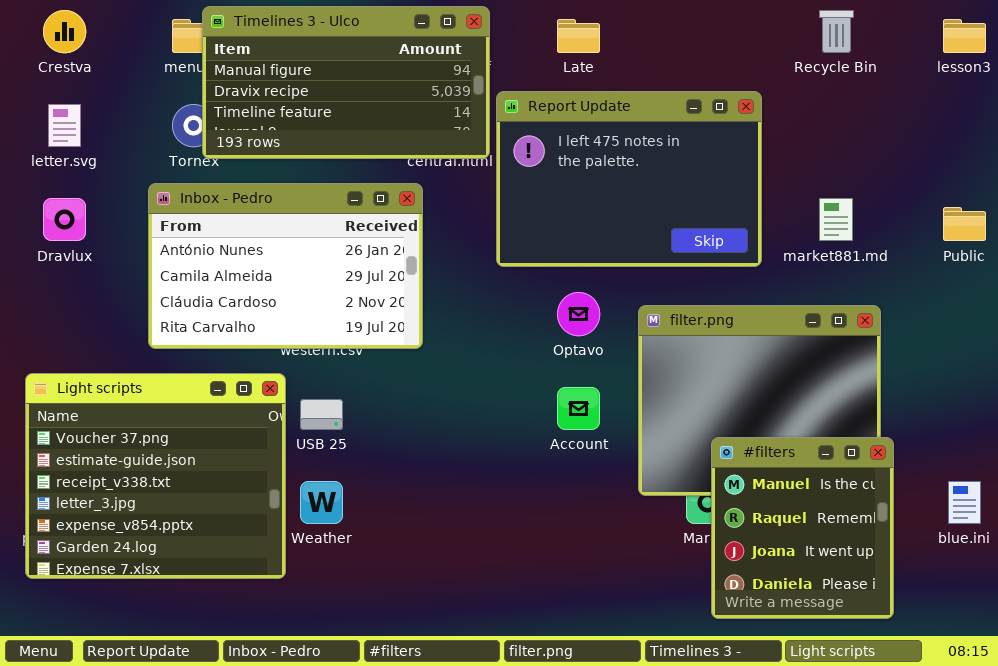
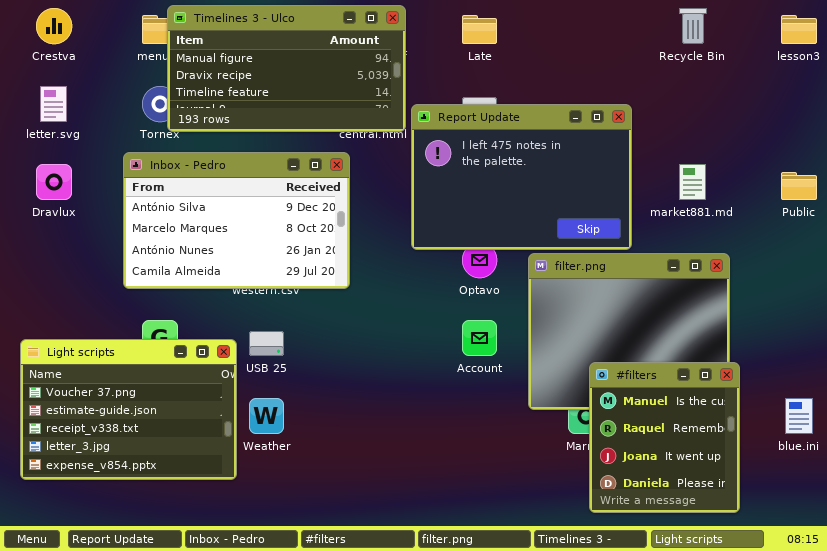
Report Update: [496,91,762,267] -> [411,104,632,250], moved
Inbox - Pedro: [148,183,423,349] -> [123,152,350,289], scrolled up 2 rows
Light scripts: [25,373,286,579] -> [20,339,237,480], resized

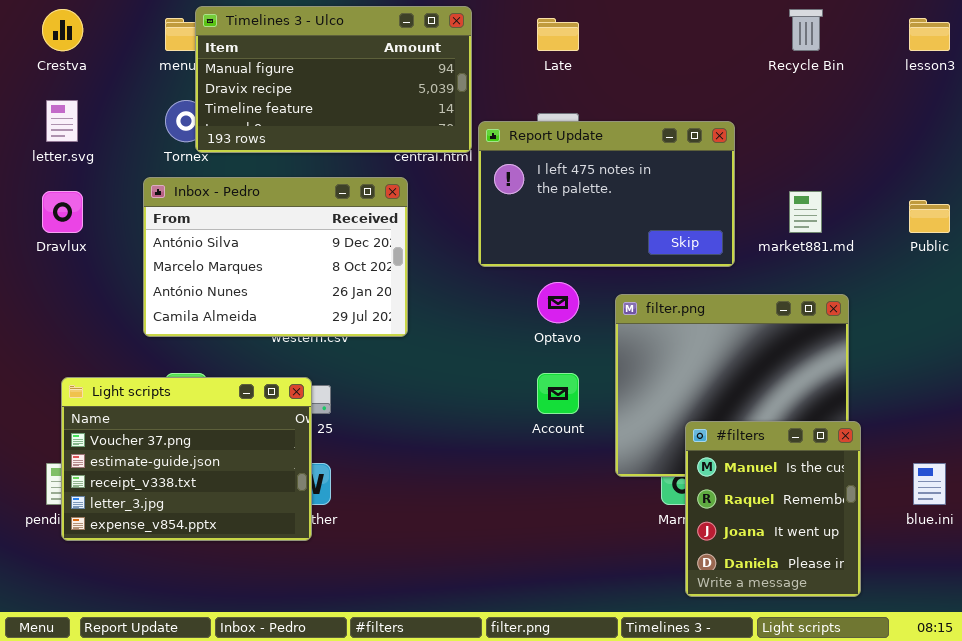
Report Update: [411,104,632,250] -> [478,121,735,267], resized
Light scripts: [20,339,237,480] -> [61,377,312,541], moved

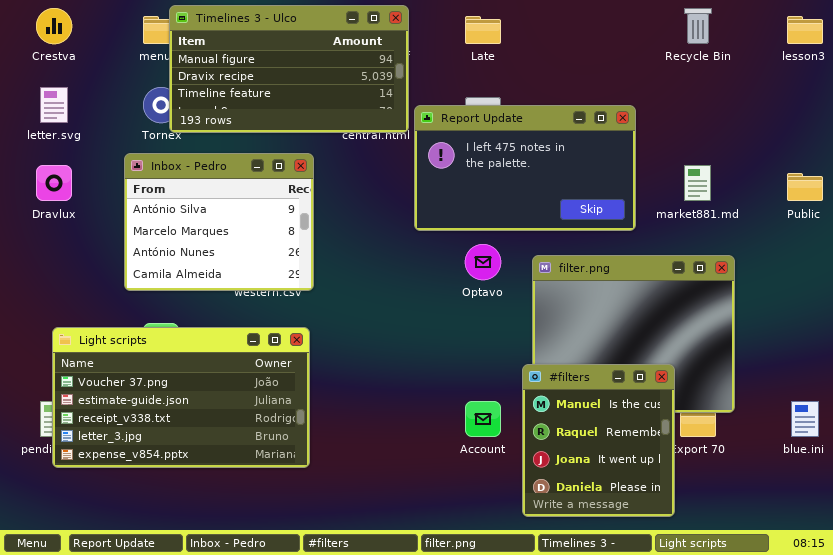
Inbox - Pedro: [143,177,408,337] -> [124,153,314,291], resized
Account: [537,373,579,414] -> [465,401,501,437], moved
Light scripts: [61,377,312,541] -> [52,327,310,468], resized
#filters: [685,421,861,597] -> [522,364,675,517], moved

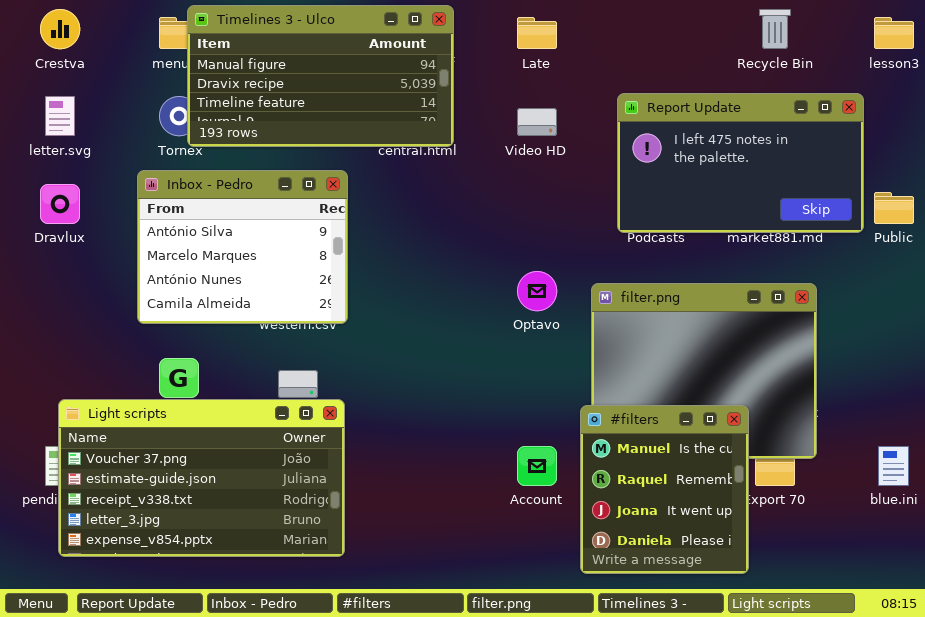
Report Update: [414,105,636,231] -> [617,93,864,233], moved
Light scripts: [52,327,310,468] -> [58,399,345,557], moved

